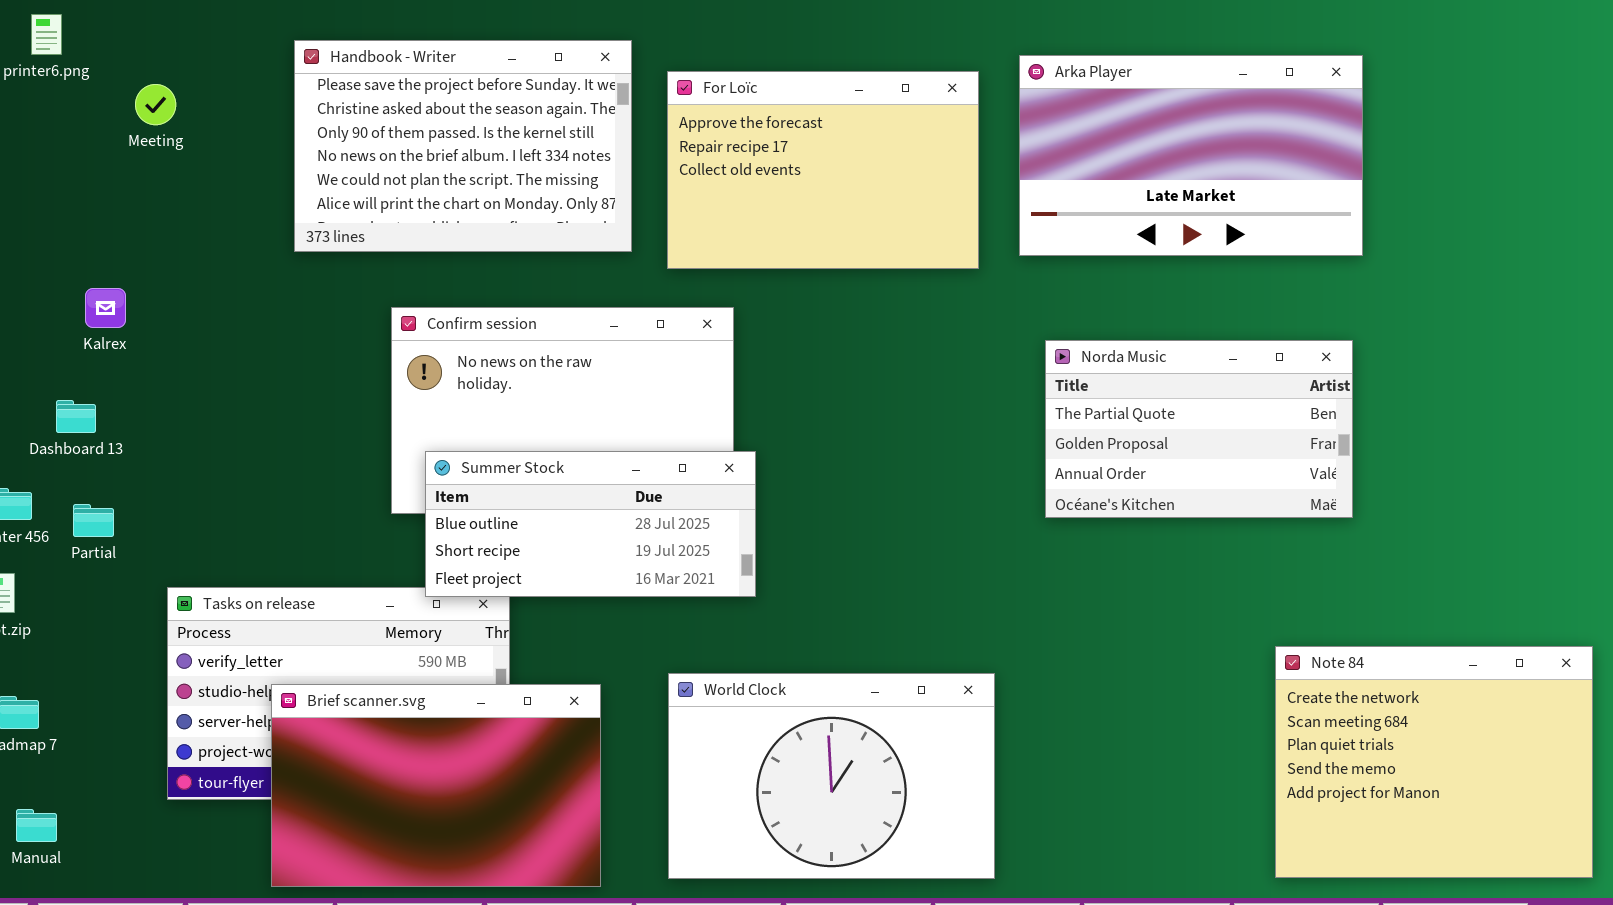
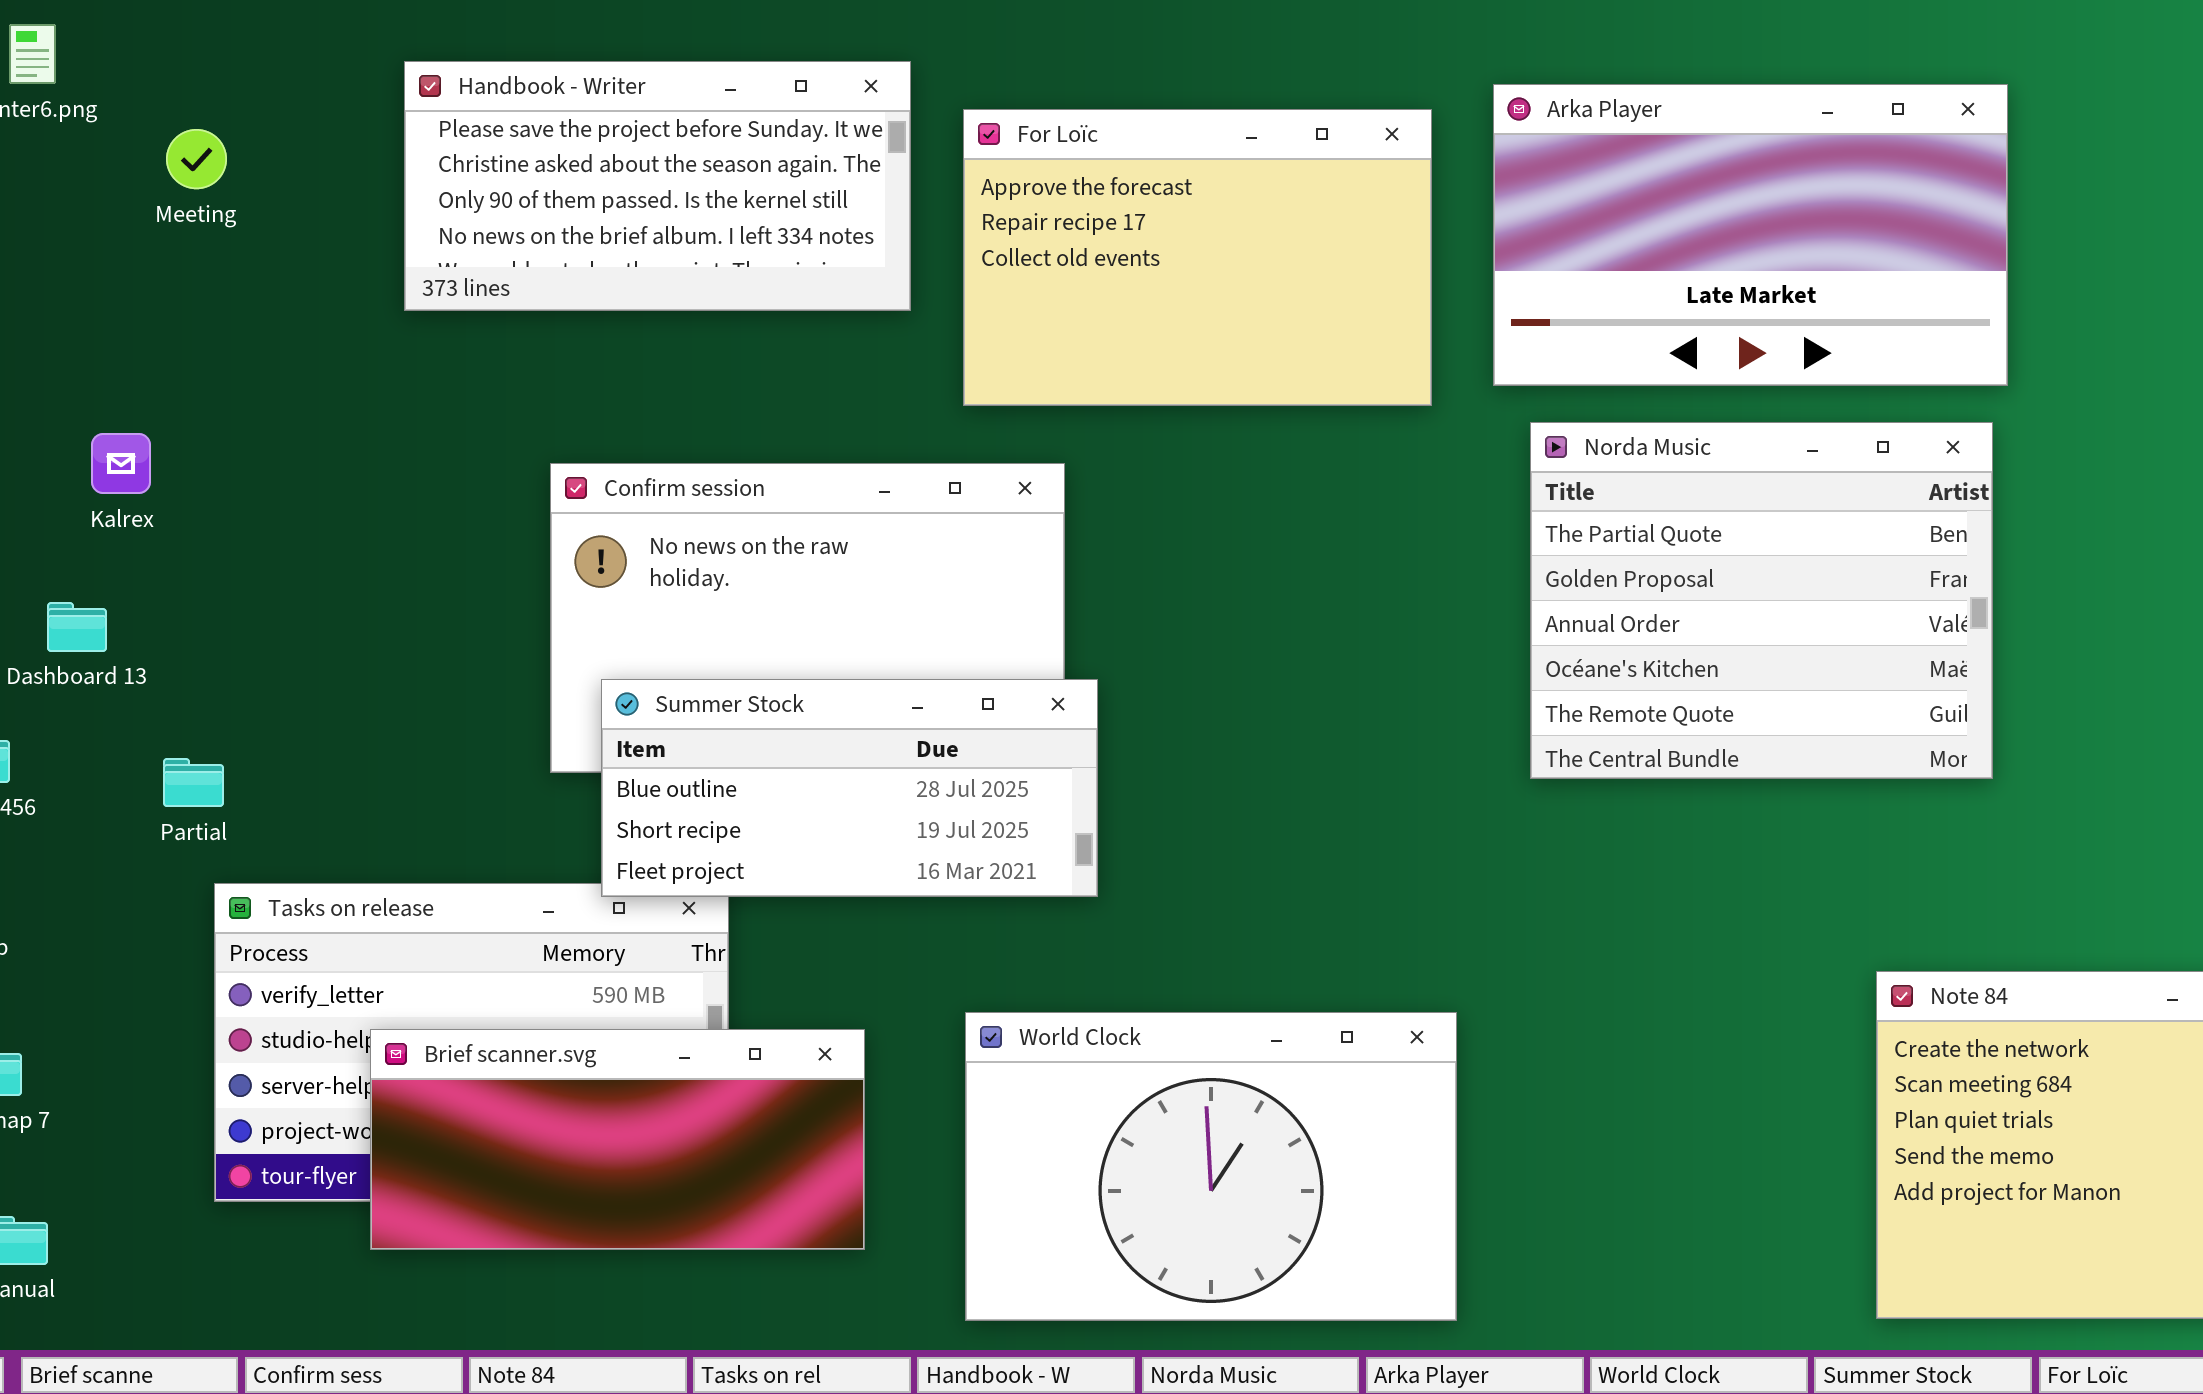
Handbook - Writer: [294,40,632,252] -> [404,61,911,311], resized
Norda Music: [1045,340,1353,518] -> [1530,422,1993,779], resized
Partial: [73,504,114,537] -> [163,758,224,807], moved
Brief scanner.svg: [271,684,601,887] -> [370,1029,865,1250], resized

